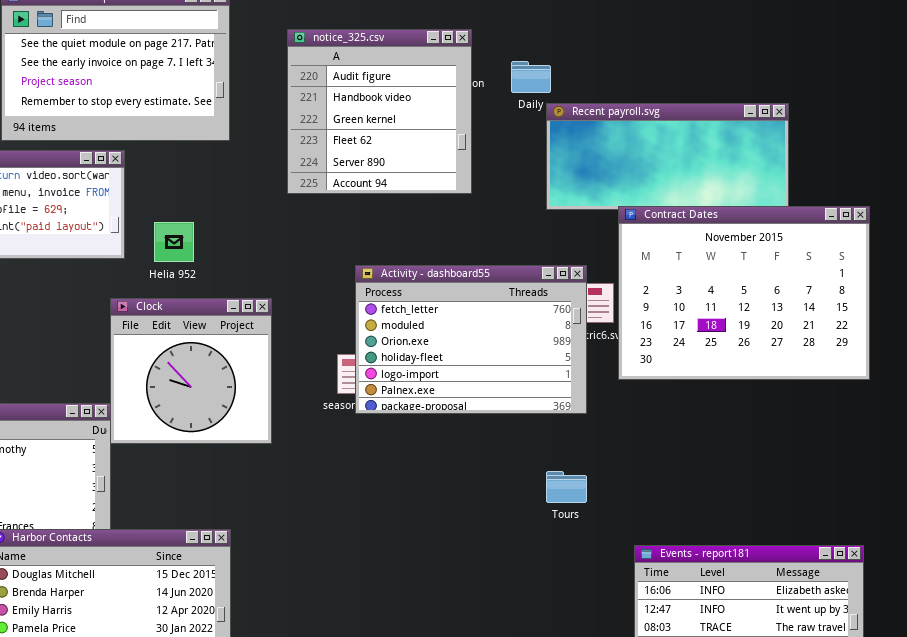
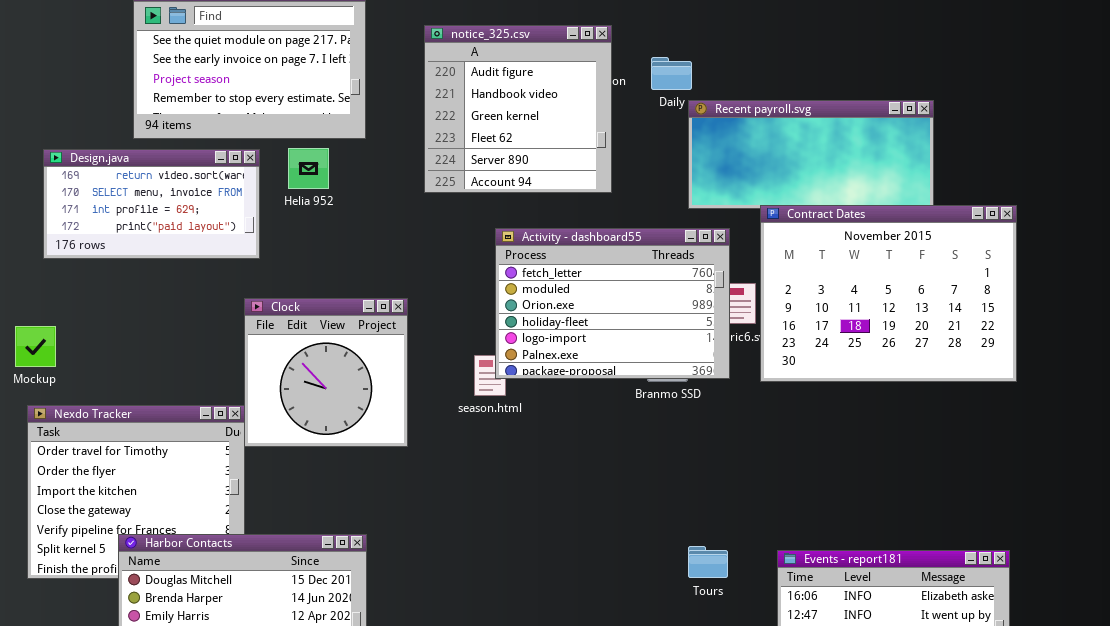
Helia 952: [154,222,194,262] -> [288,148,329,189], moved
Activity - dashboard55: [355,265,587,414] -> [495,228,730,379], moved
Tours: [546,471,587,503] -> [688,546,728,578], moved

